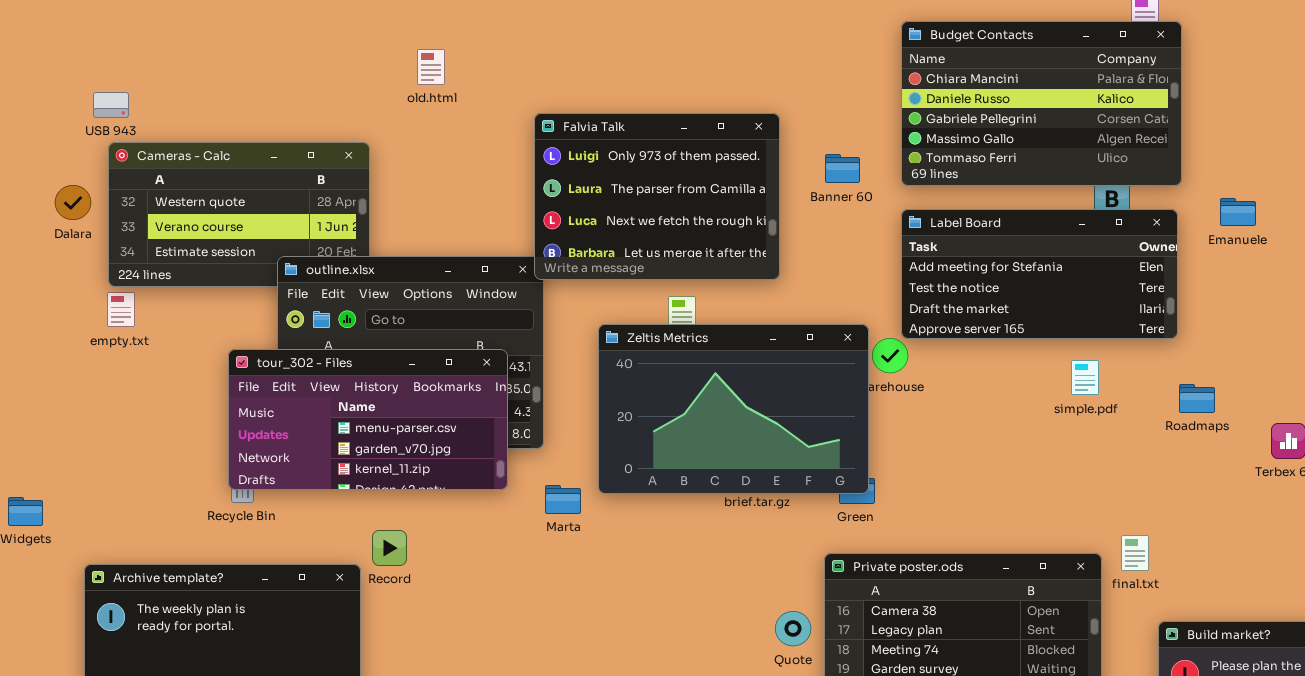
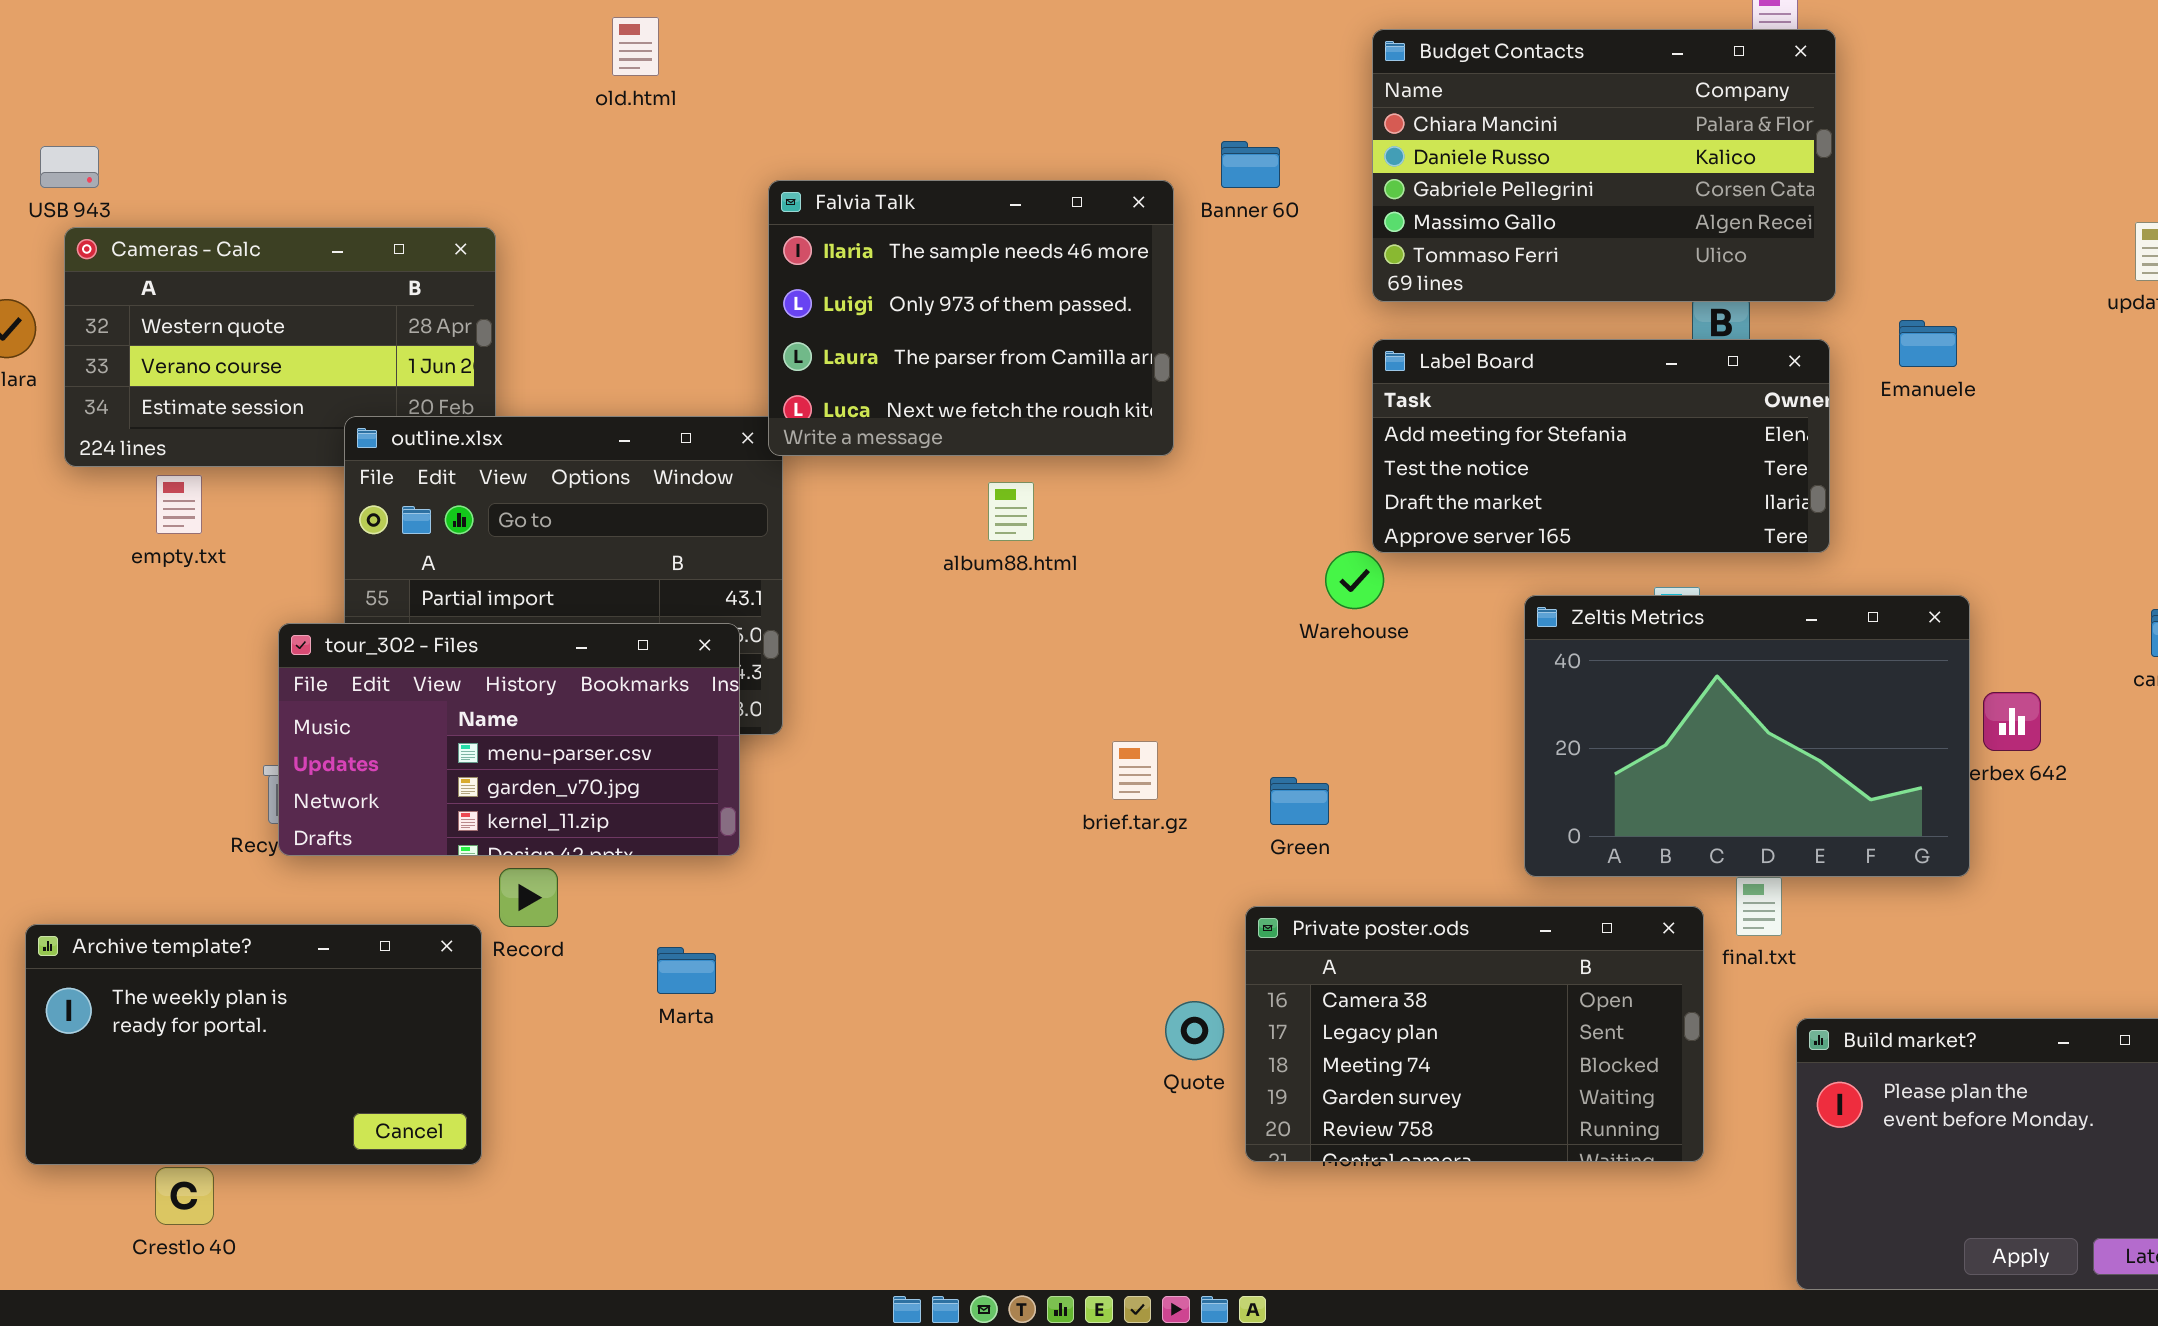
old.html: [417,49,445,85] -> [612,17,659,76], moved
Falvia Talk: [534,113,780,280] -> [768,180,1174,456], scrolled up 1 row
Banner 60: [825,154,860,183] -> [1221,141,1280,188], moved
empty.txt: [107,292,135,327] -> [156,475,202,534], moved
Zeltis Metrics: [598,324,869,494] -> [1524,595,1970,877], moved
tour_302 - Files: [228,349,508,490] -> [278,623,740,856], moved
Marta: [545,485,581,514] -> [657,947,716,994], moved

